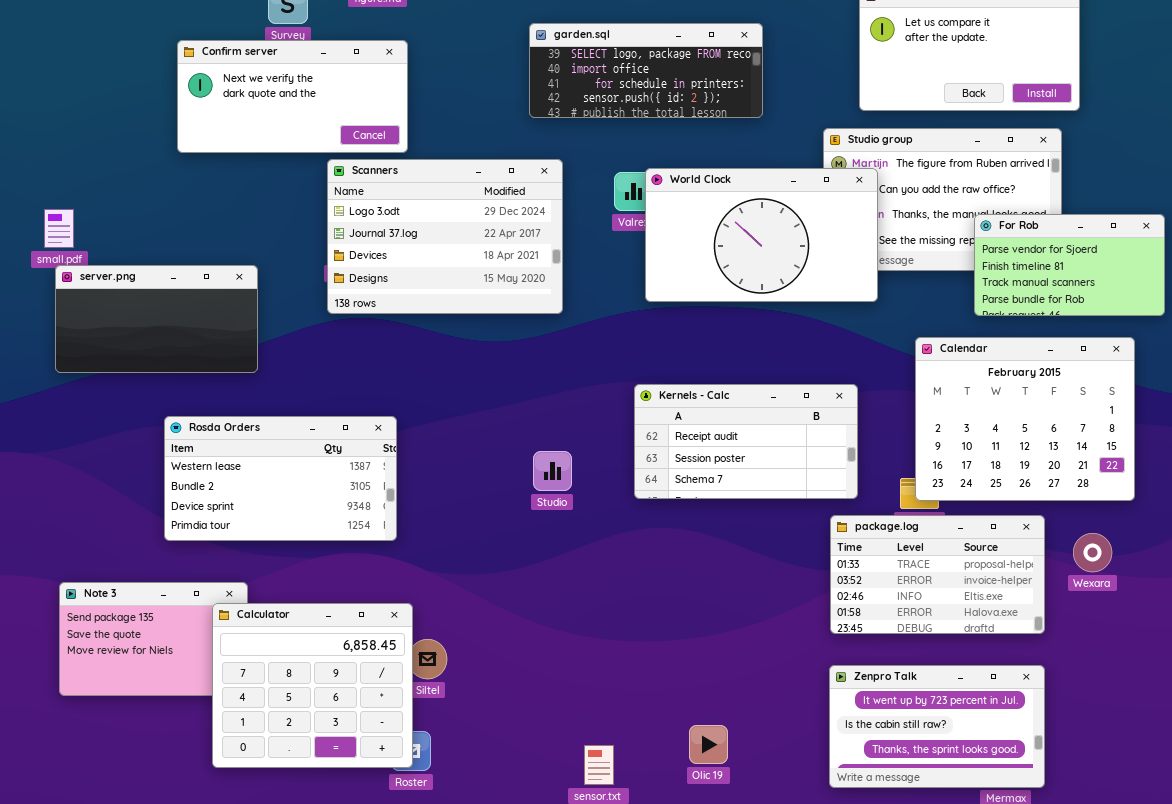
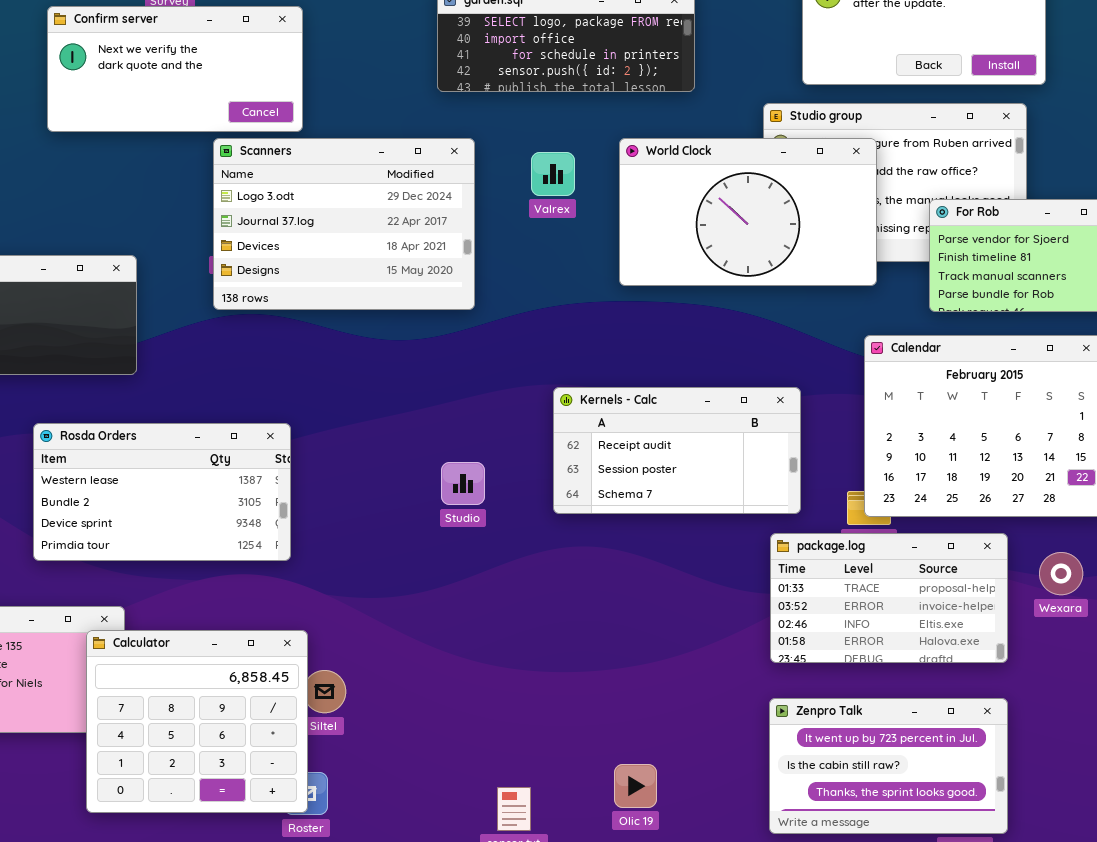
World Clock: [645,168,878,302] -> [619,138,877,286], moved

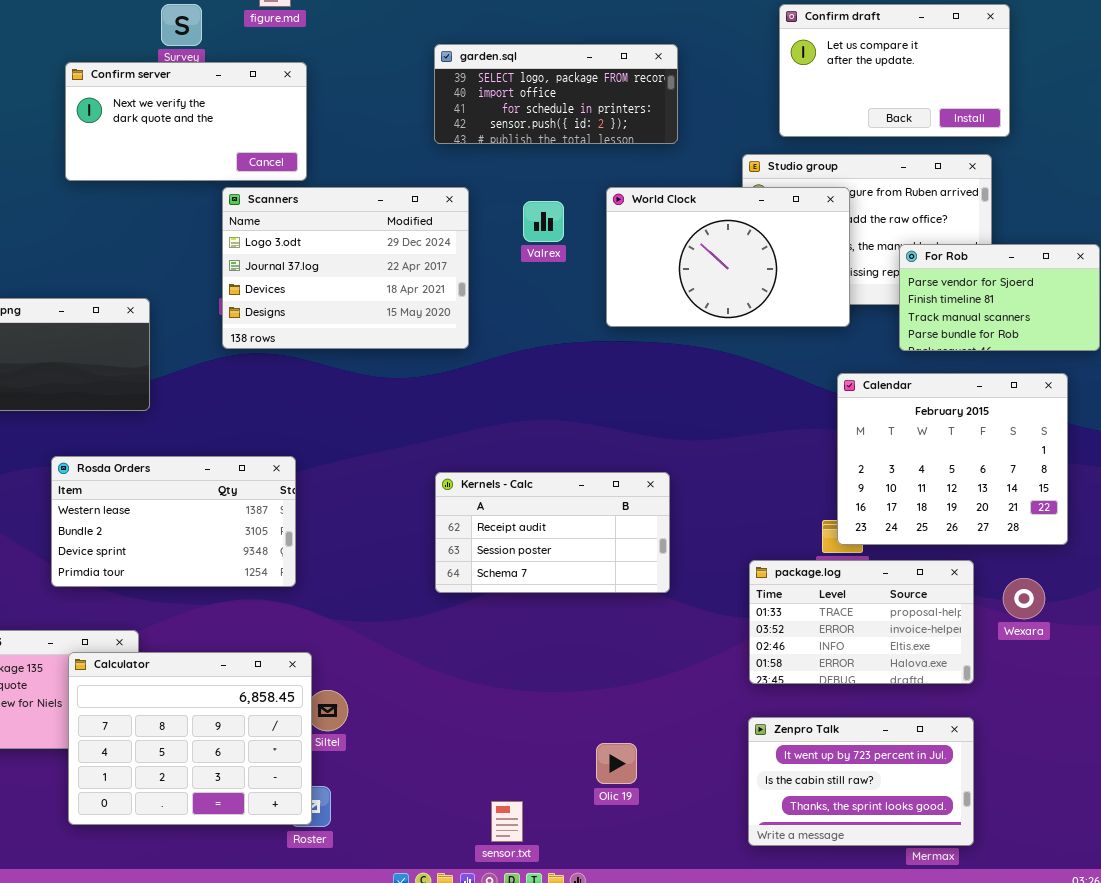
Kernels - Calc: [553,387,801,514] -> [435,472,670,593], moved
Calculator: [86,630,308,813] -> [68,652,312,825], resized
Olic 19: [614,764,657,808] -> [596,743,637,784], moved

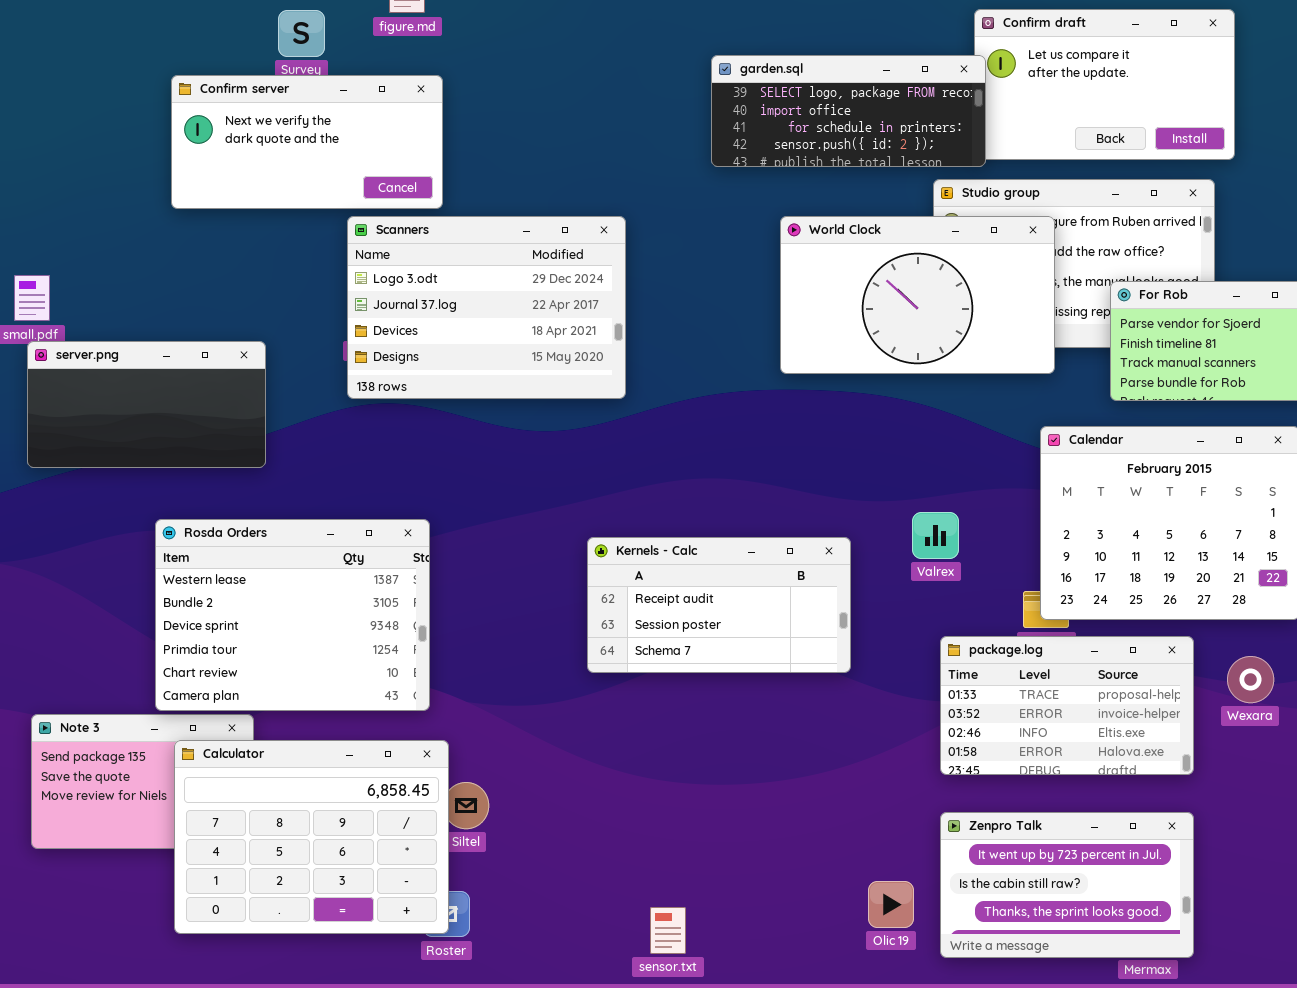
garden.sql: [434,44,678,144] -> [711,55,986,167], moved
Valrex: [523,201,564,242] -> [912,512,959,559], moved
Rosda Orders: [51,456,296,587] -> [155,519,430,711], resized
Olic 19: [596,743,637,784] -> [868,881,914,928], moved

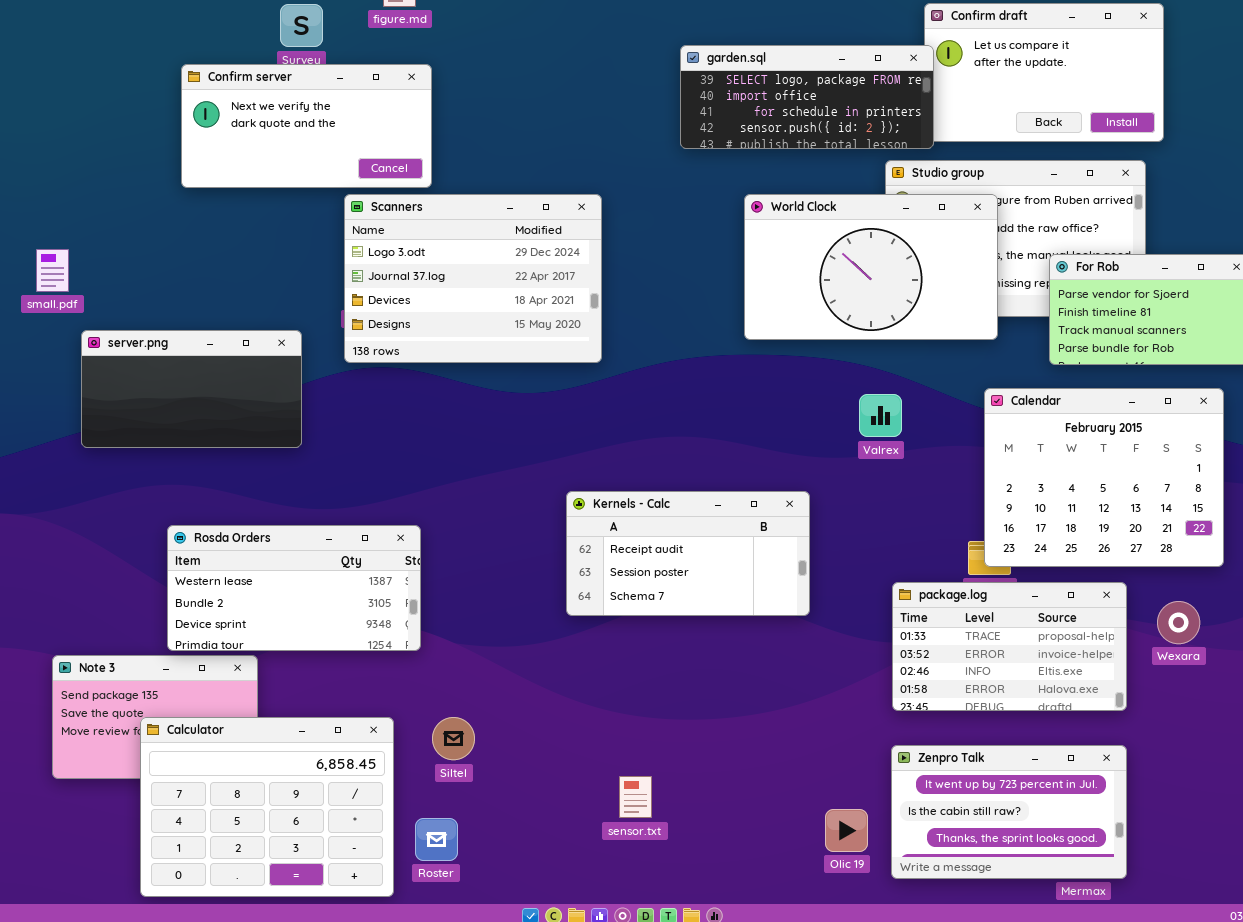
server.png: [27,341,266,468] -> [81,330,302,448], moved
Valrex: [912,512,959,559] -> [859,394,902,437], moved
Rosda Orders: [155,519,430,711] -> [167,525,421,651], resized
Calculator: [174,740,449,934] -> [140,717,394,897], moved
sensor.txt: [650,907,686,954] -> [619,776,652,818], moved

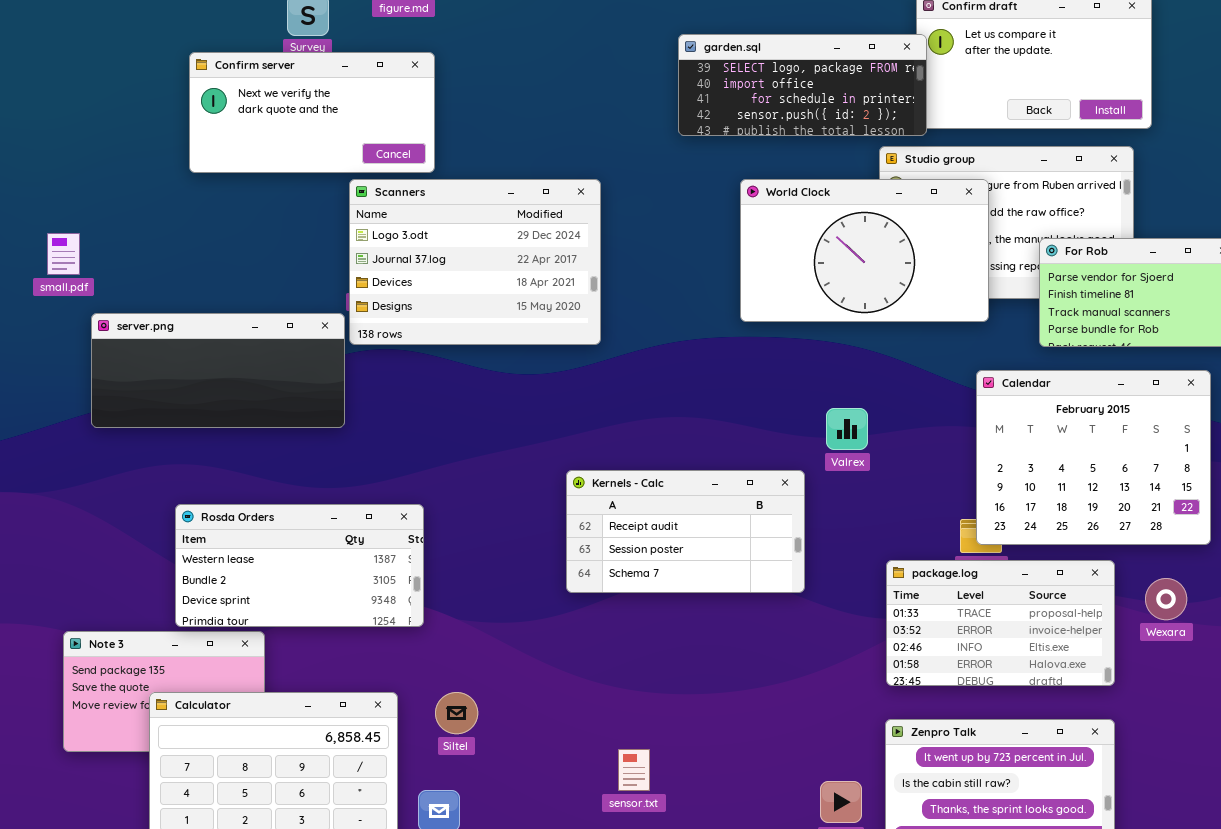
server.png: [81,330,302,448] -> [91,313,345,428], resized
Valrex: [859,394,902,437] -> [826,408,868,450], moved

